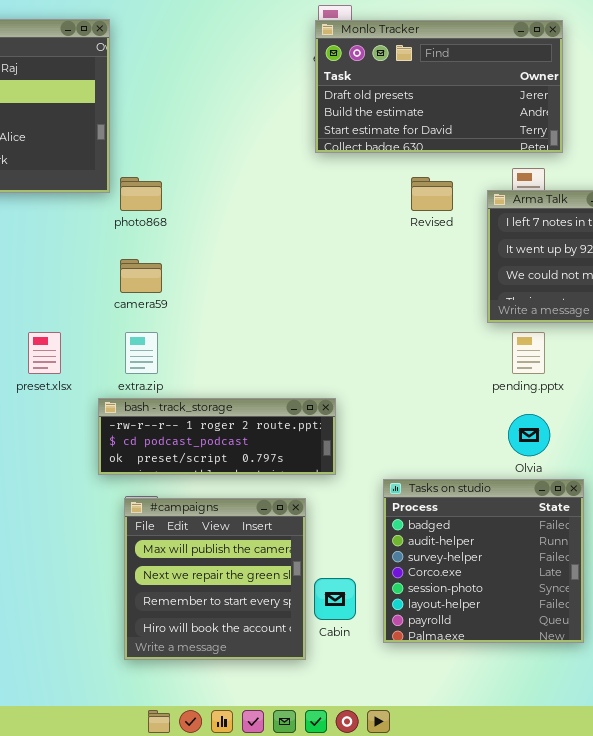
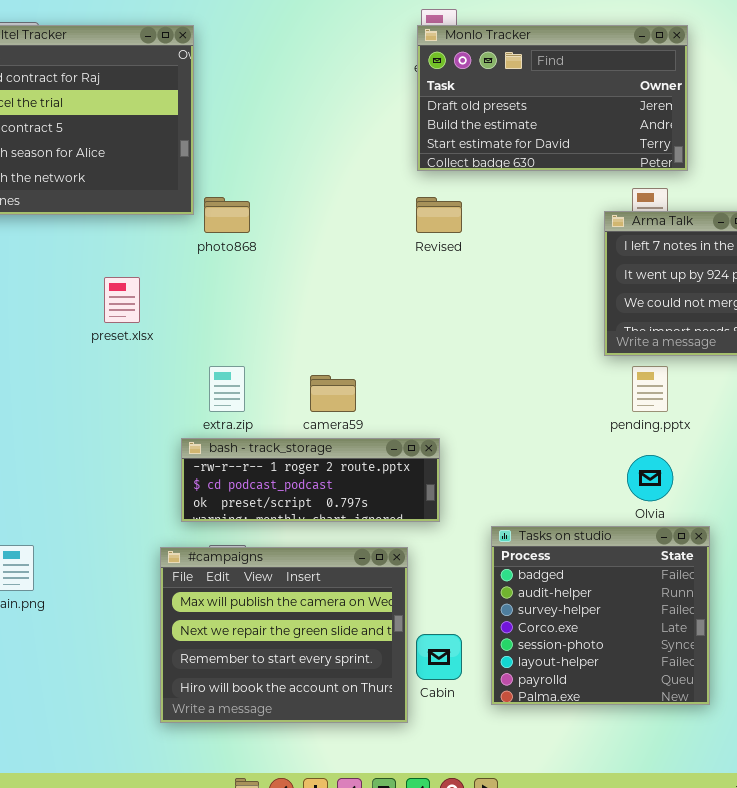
Revised: [411,177,453,211] -> [416,197,462,233], moved
camera59: [120,259,162,293] -> [310,375,356,412], moved
preset.xlsx: [28,332,61,374] -> [104,277,140,323], moved
#campaigns: [124,498,306,660] -> [160,547,408,723], resized

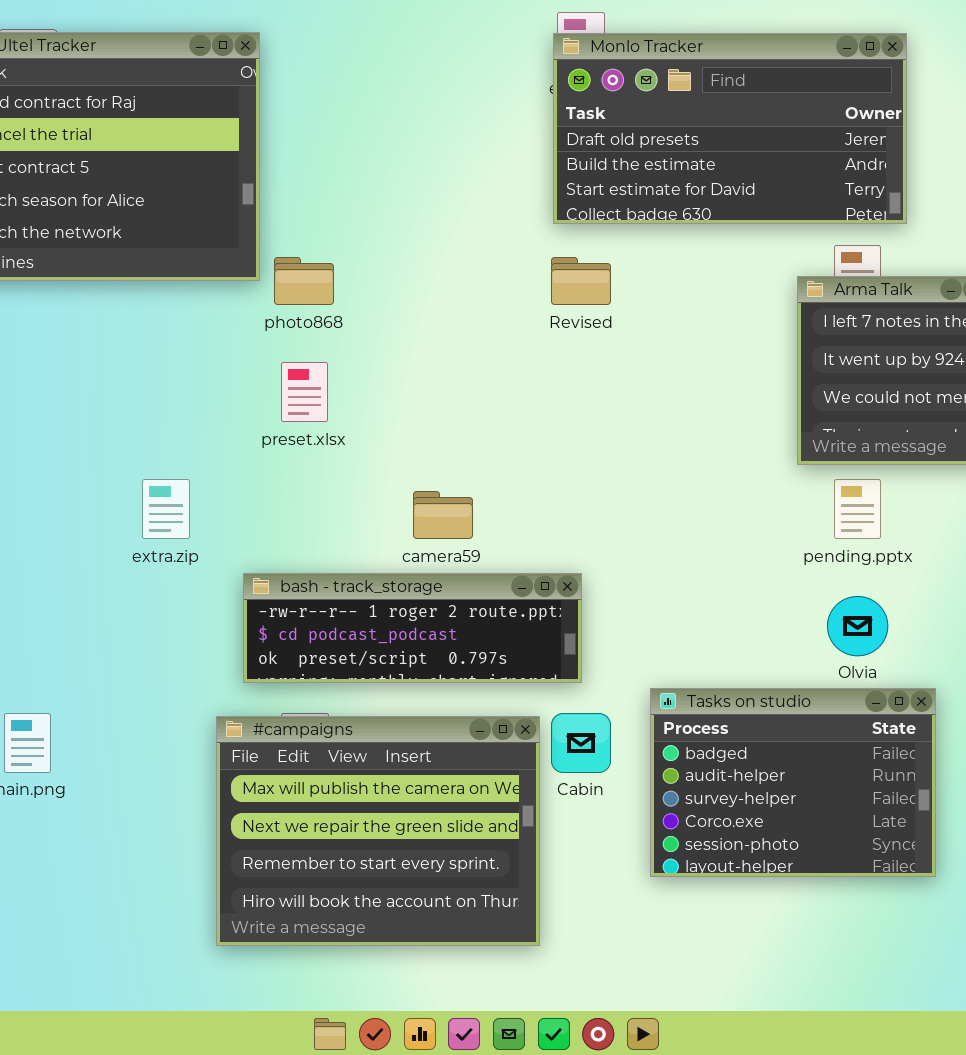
preset.xlsx: [104,277,140,323] -> [281,362,328,422], moved
extra.zip: [209,366,245,412] -> [142,479,190,539], moved
Tasks on studio: [491,526,710,705] -> [650,688,936,877], resized
Cabin: [416,634,462,680] -> [551,713,611,773], moved

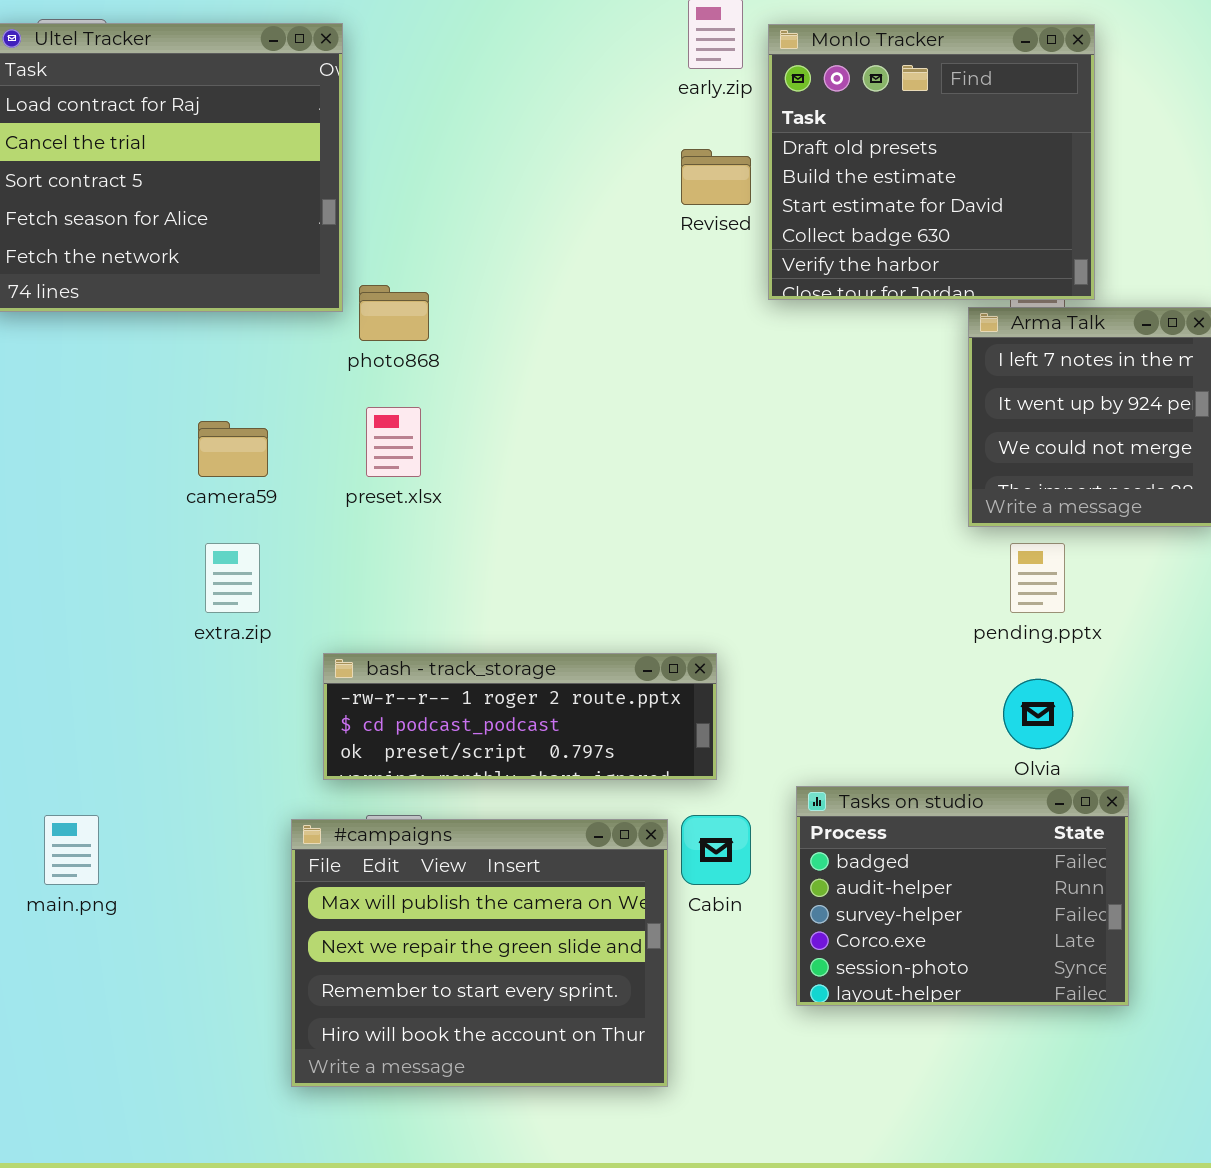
Monlo Tracker: [553,33,907,224] -> [768,24,1095,300], resized
Revised: [551,257,611,305] -> [681,149,751,205], moved
camera59: [413,491,473,539] -> [198,421,268,477], moved

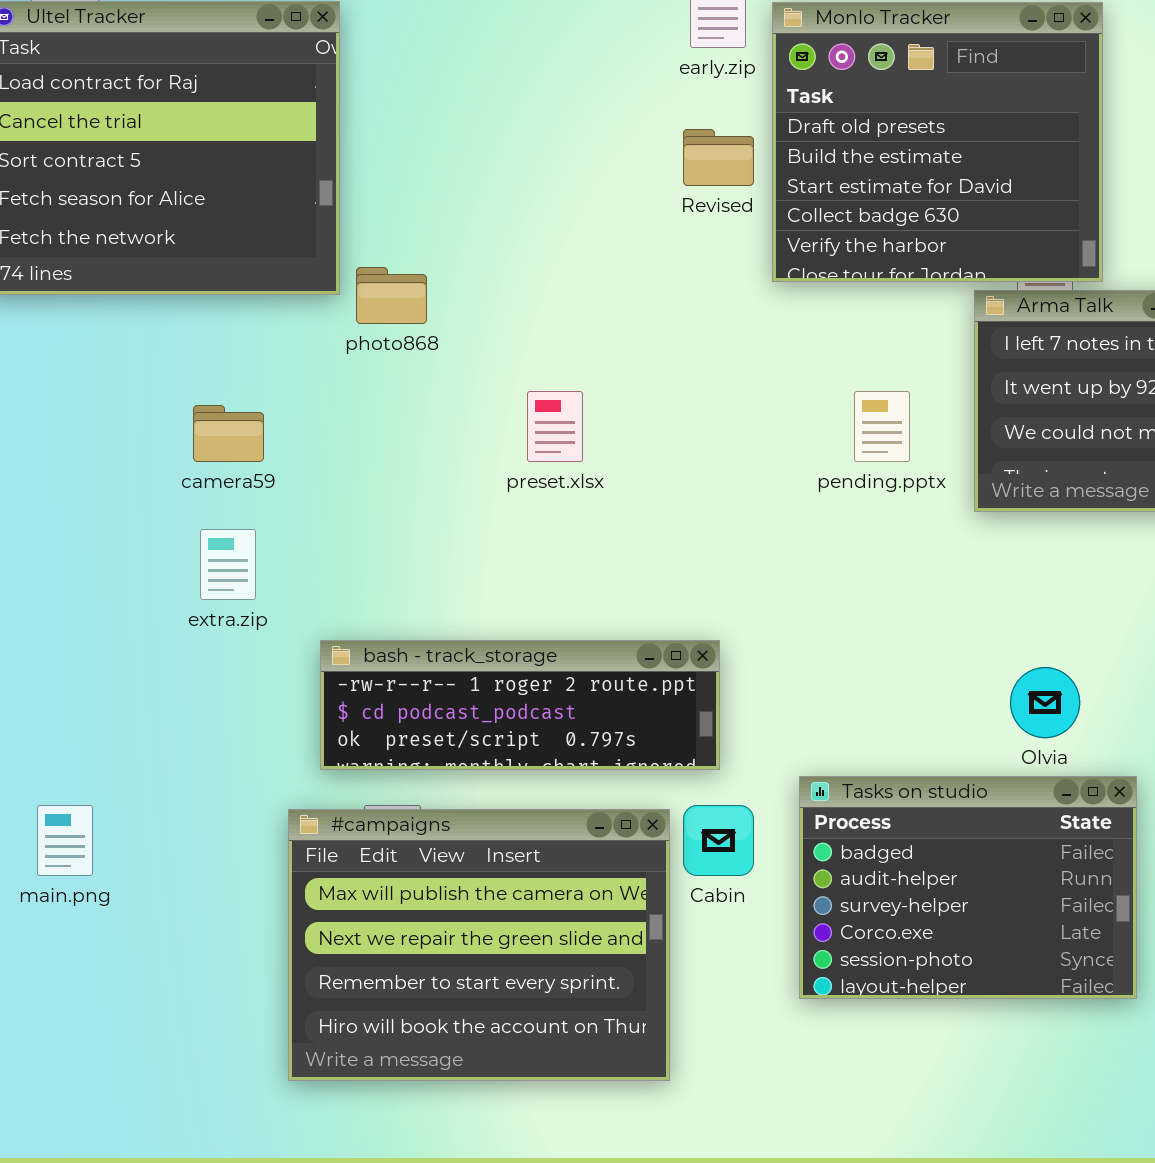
preset.xlsx: [366,407,421,477] -> [527,391,583,462], moved
pending.pptx: [1010,543,1065,613] -> [854,391,910,462], moved

